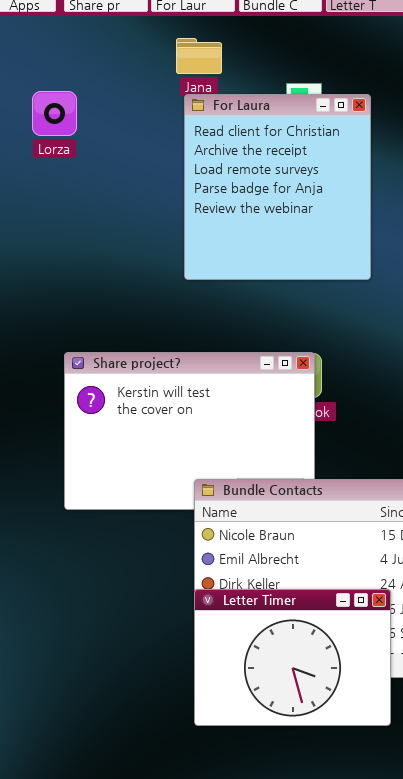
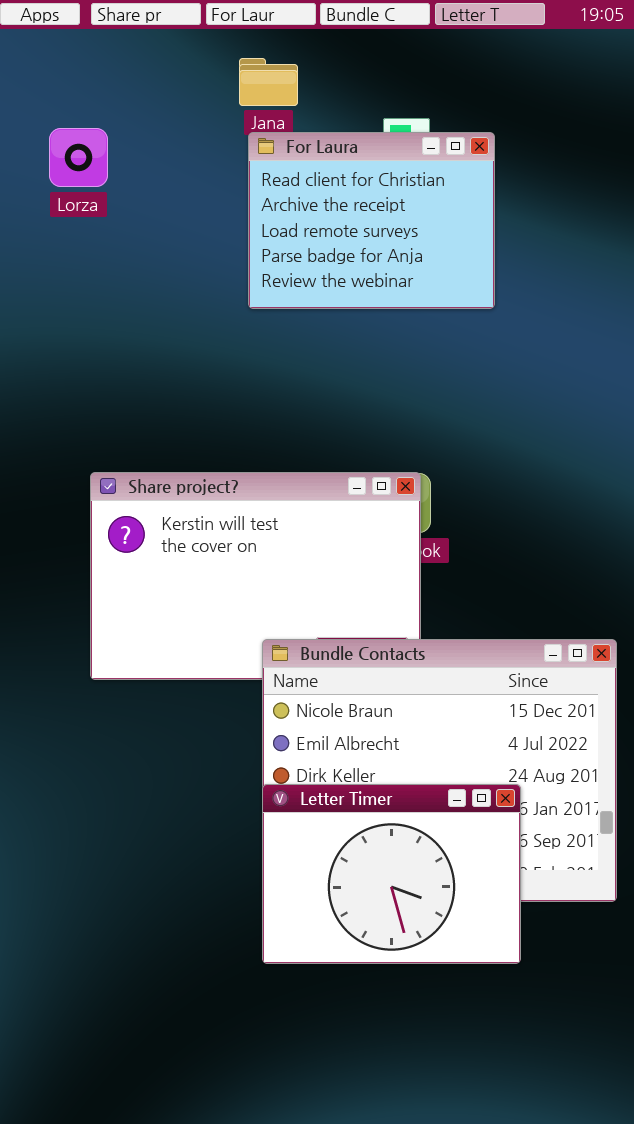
For Laura: [184,94,371,280] -> [248,132,495,309], resized

